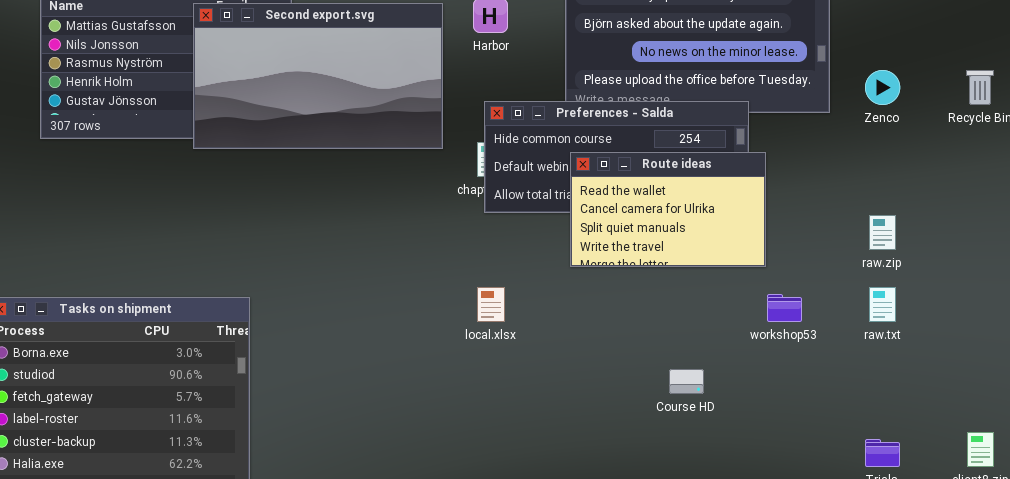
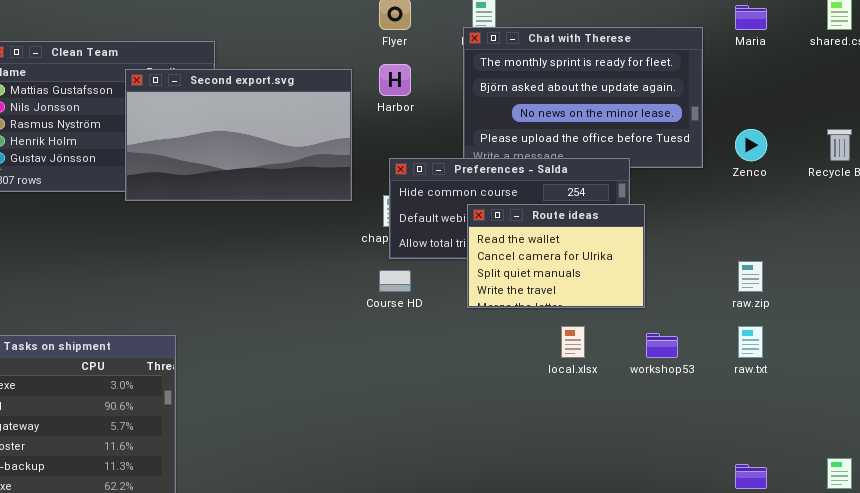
local.xlsx: [477,287,505,322] -> [561,326,585,358], moved
Course HD: [669,369,704,394] -> [379,270,411,292], moved

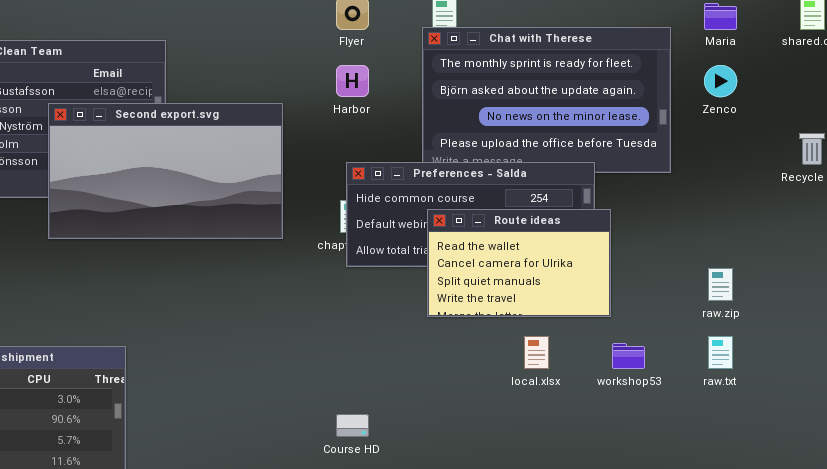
Second export.svg: [125,69,352,201] -> [48,103,283,239], moved
Zenco: [735,129,767,161] -> [704,65,737,97], moved
Course HD: [379,270,411,292] -> [336,414,369,437], moved

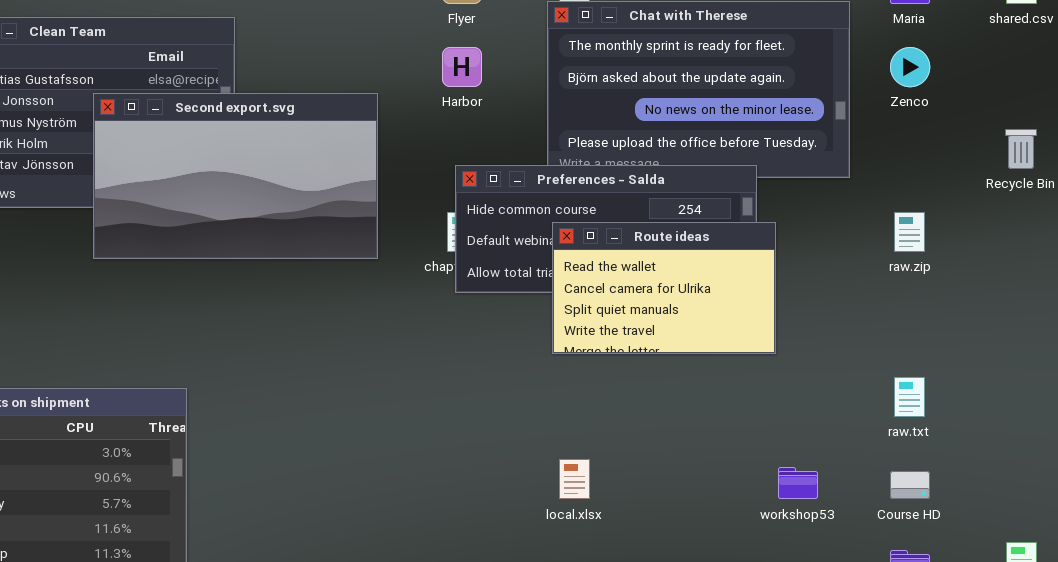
raw.zip: [708,268,733,301] -> [894,212,925,252], moved
local.xlsx: [524,336,549,369] -> [559,459,590,499], moved
workshop53: [612,343,645,369] -> [778,467,818,499], moved
Course HD: [336,414,369,437] -> [890,471,930,499], moved

